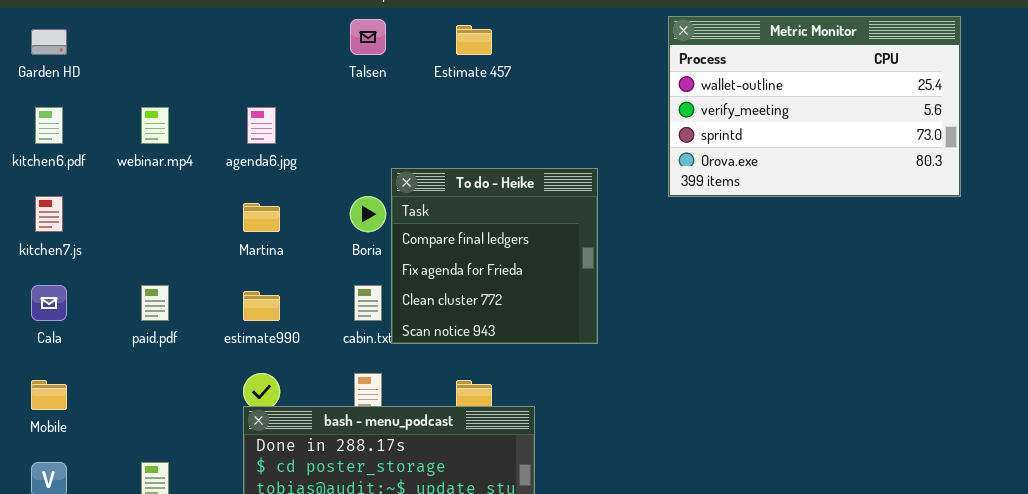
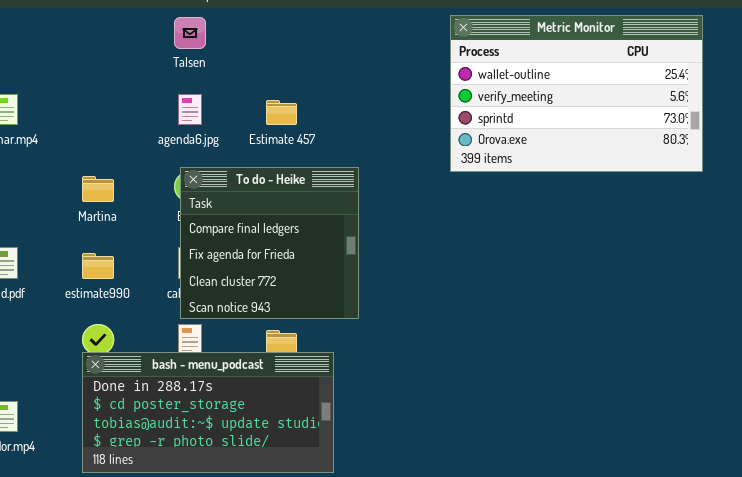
Estimate 457: [456,25,492,55] -> [266,100,297,125], moved
agenda6.jpg: [247,107,276,144] -> [178,94,202,125], moved
To do - Heike: [391,168,598,344] -> [180,167,359,319], moved

